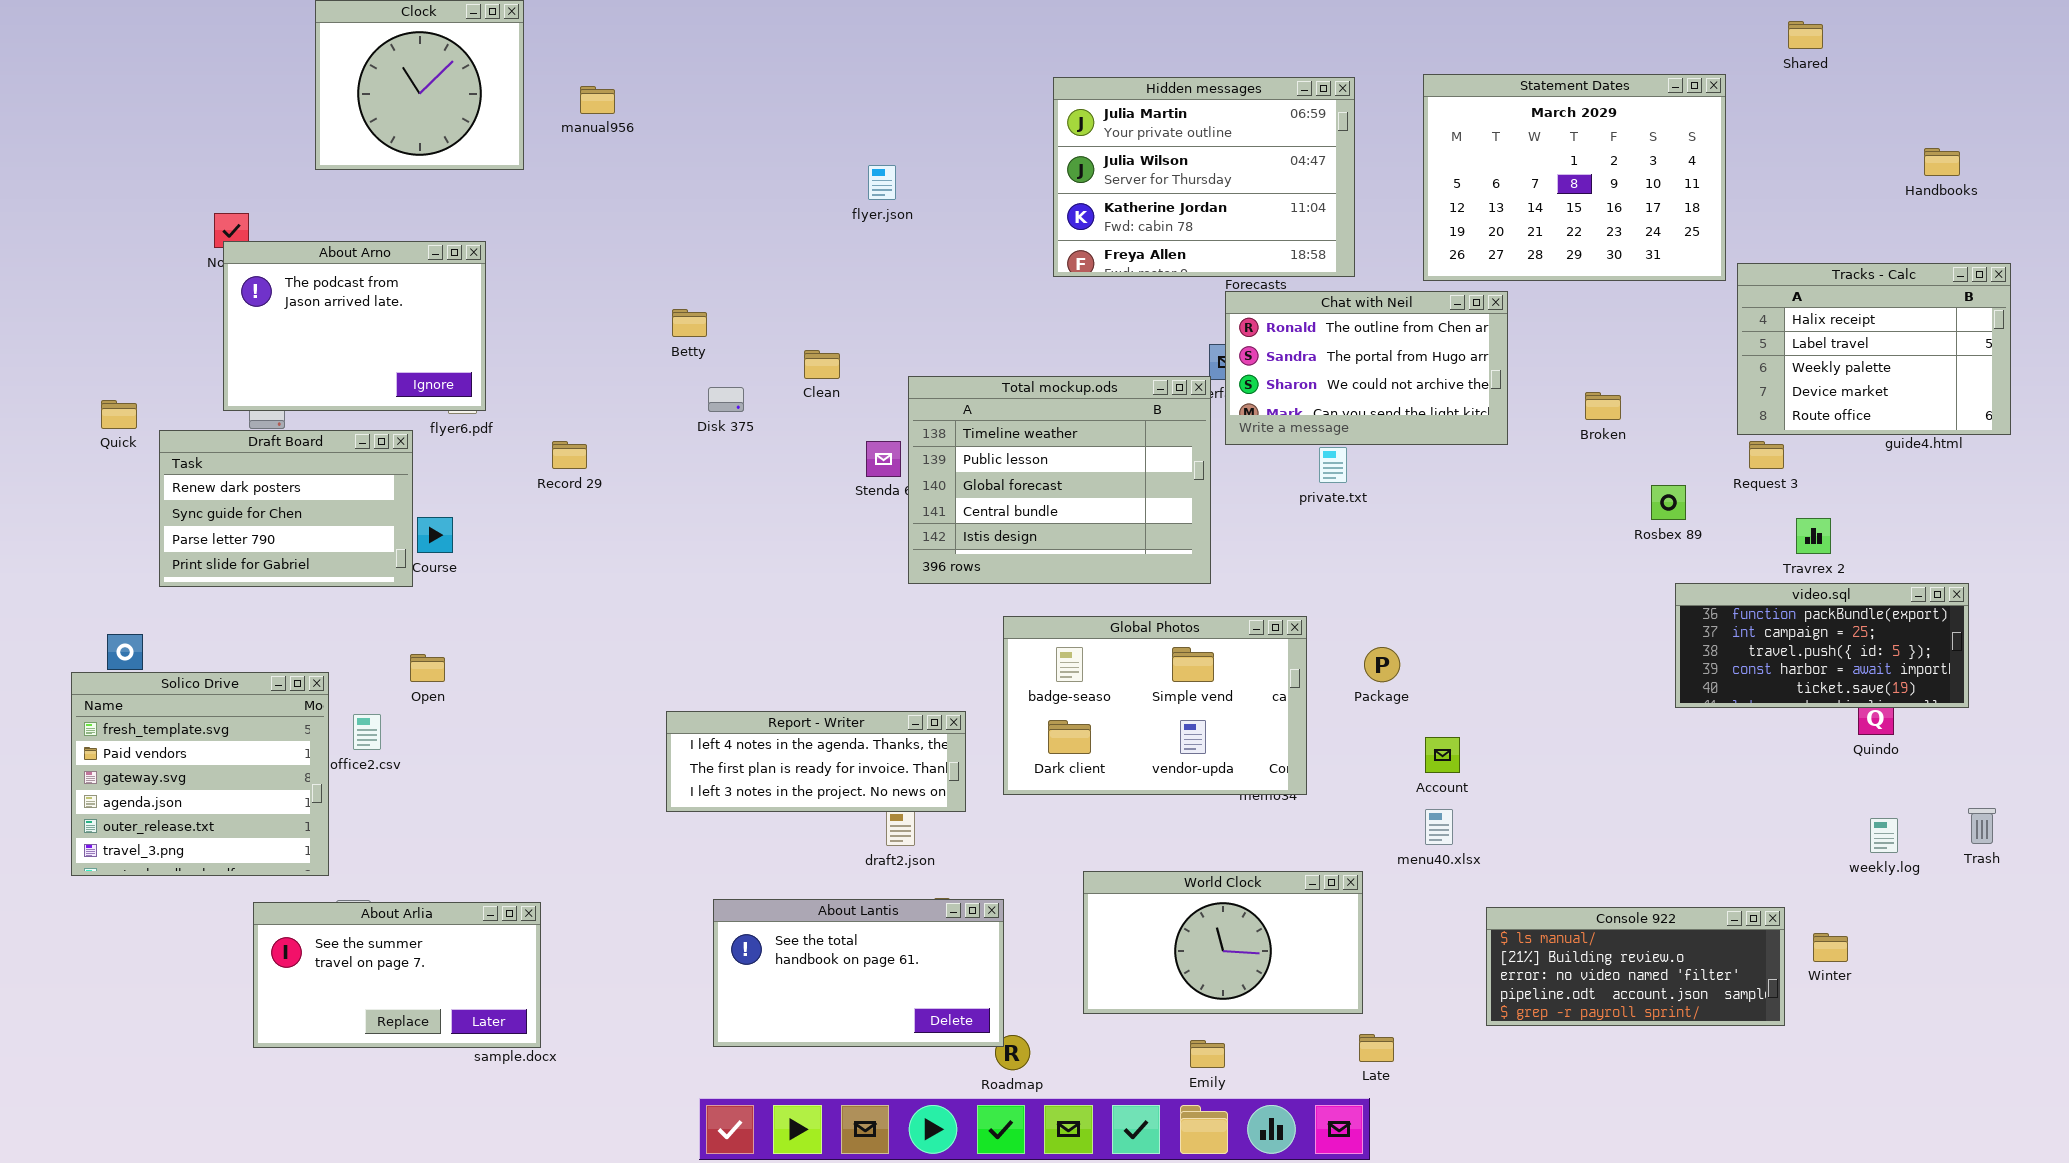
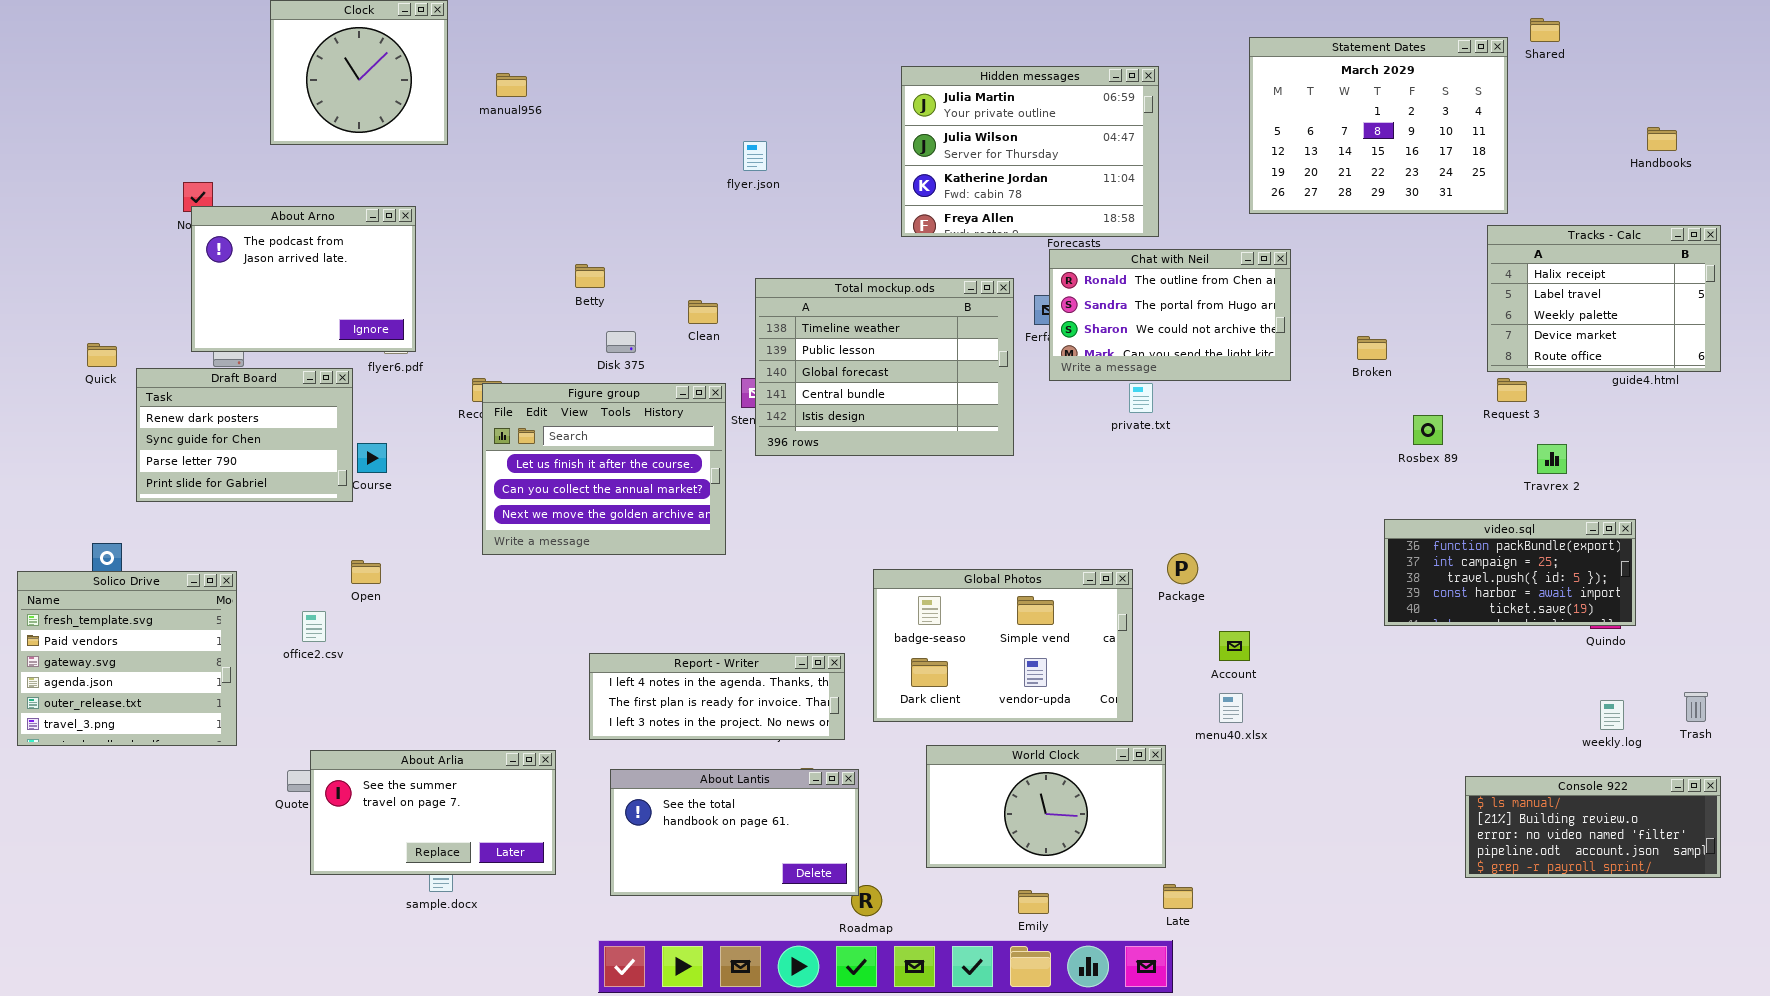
Statement Dates: [1423,74,1726,281] -> [1249,37,1508,214], moved
Total mockup.ods: [908,376,1211,584] -> [755,278,1014,456], moved
Figure group: none -> [482,383,726,555], opened
video.sql: [1675,583,1969,708] -> [1384,519,1636,626], moved
Global Photos: [1003,616,1307,795] -> [873,569,1133,722], moved
Solico Drive: [71,672,329,876] -> [17,571,237,746], moved
Report - Writer: [666,711,966,812] -> [589,653,845,740], moved
About Arlia: [253,902,541,1048] -> [310,750,556,875], moved
Console 922: [1486,907,1785,1026] -> [1465,776,1721,878], moved

